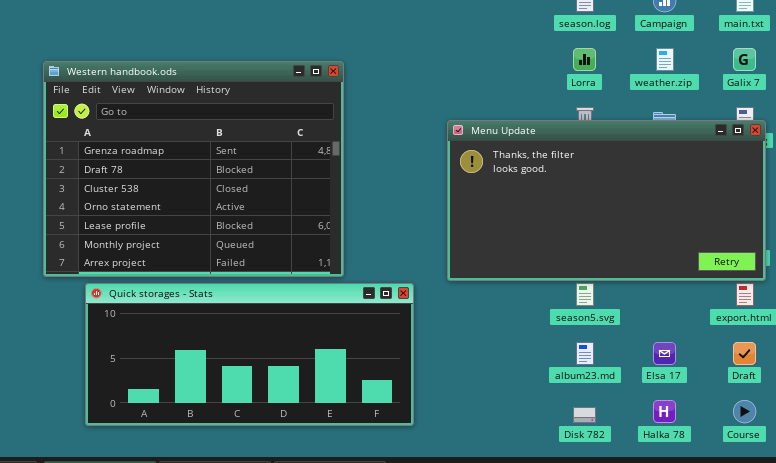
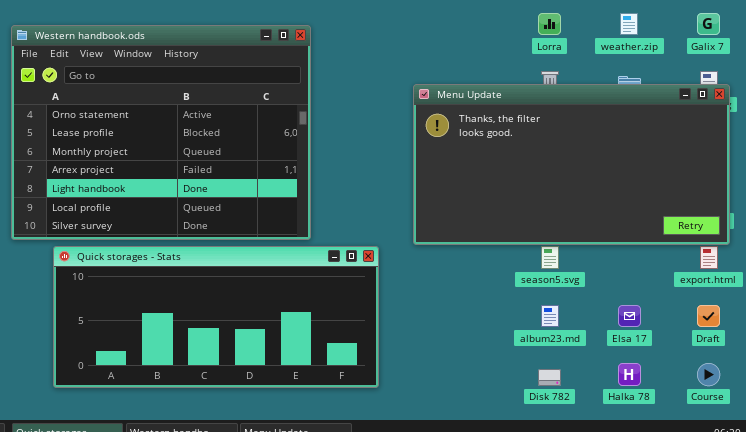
Western handbook.ods: [43,61,344,277] -> [11,25,311,240], scrolled down 3 rows

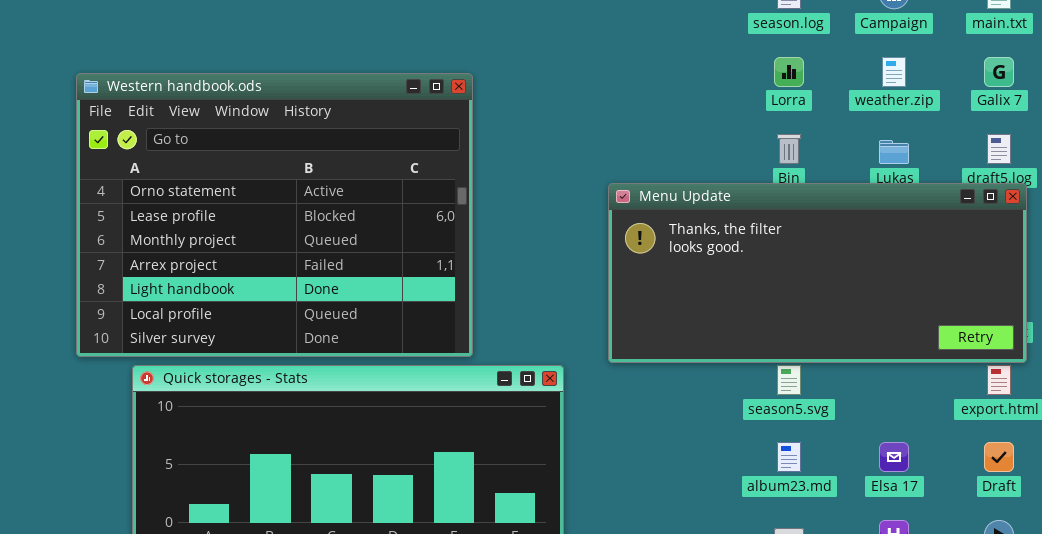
Menu Update: [413,84,730,245] -> [608,183,1027,363], resized

